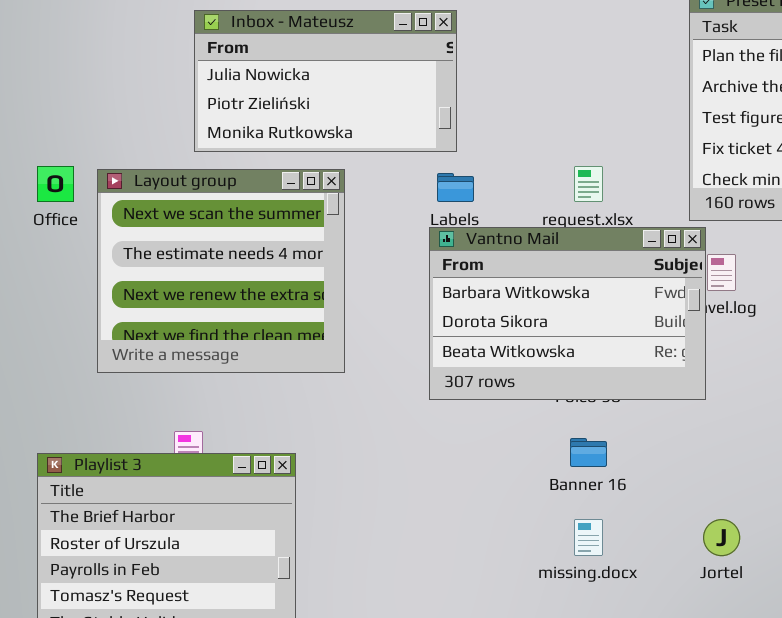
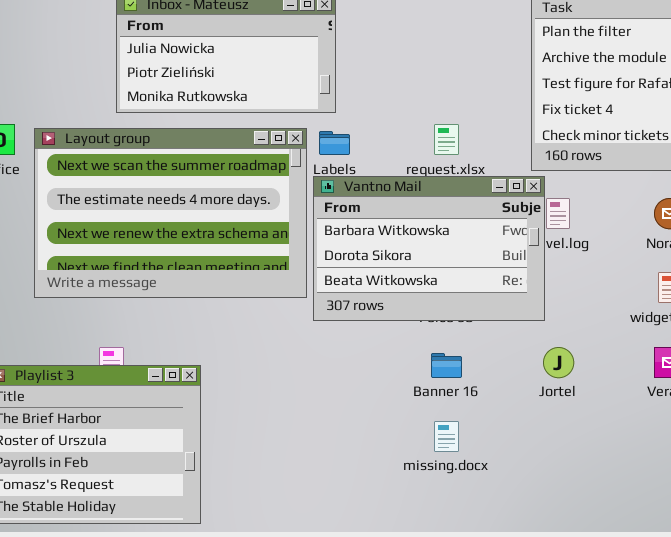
Layout group: [97,169,345,373] -> [34,128,307,298], resized
Jortel: [703,519,740,556] -> [543,347,574,378], moved

